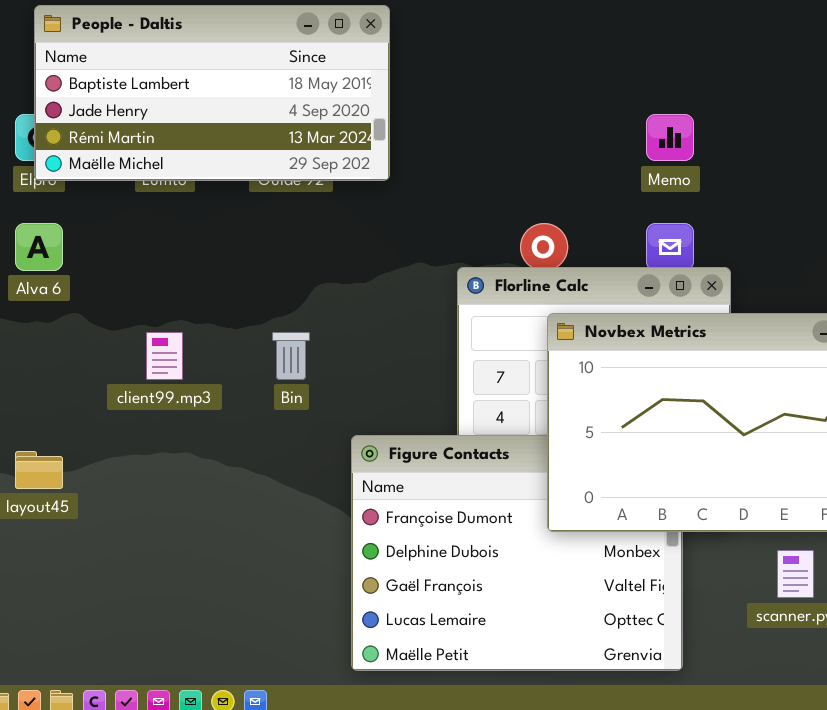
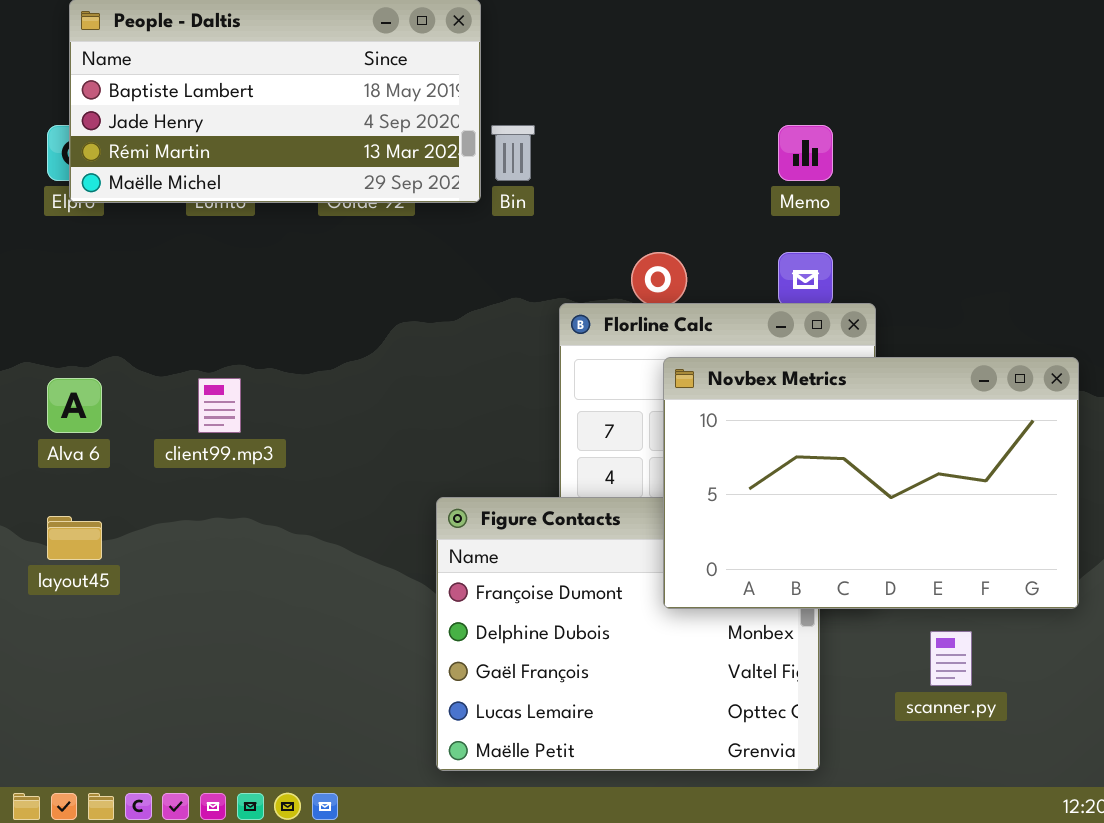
Alva 6: [15,223,63,271] -> [47,378,102,433], moved
Bin: [272,332,310,380] -> [491,125,535,181], moved

